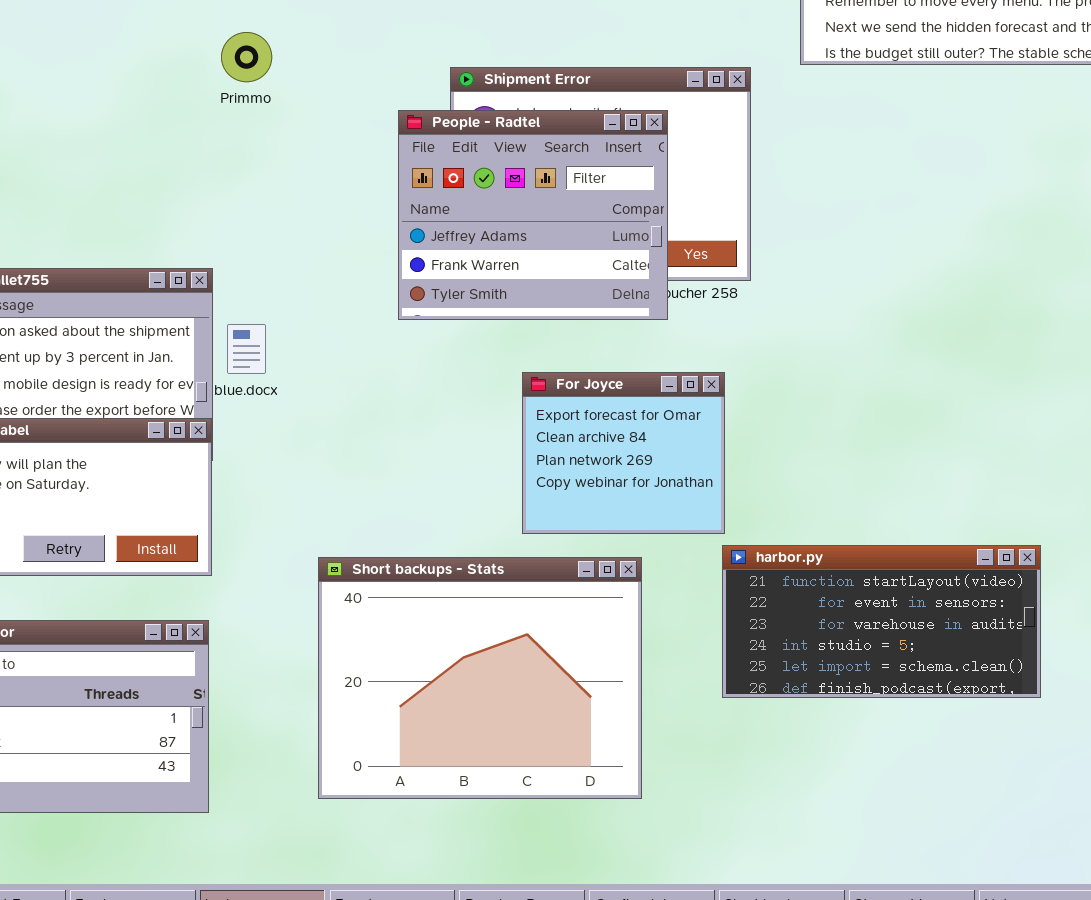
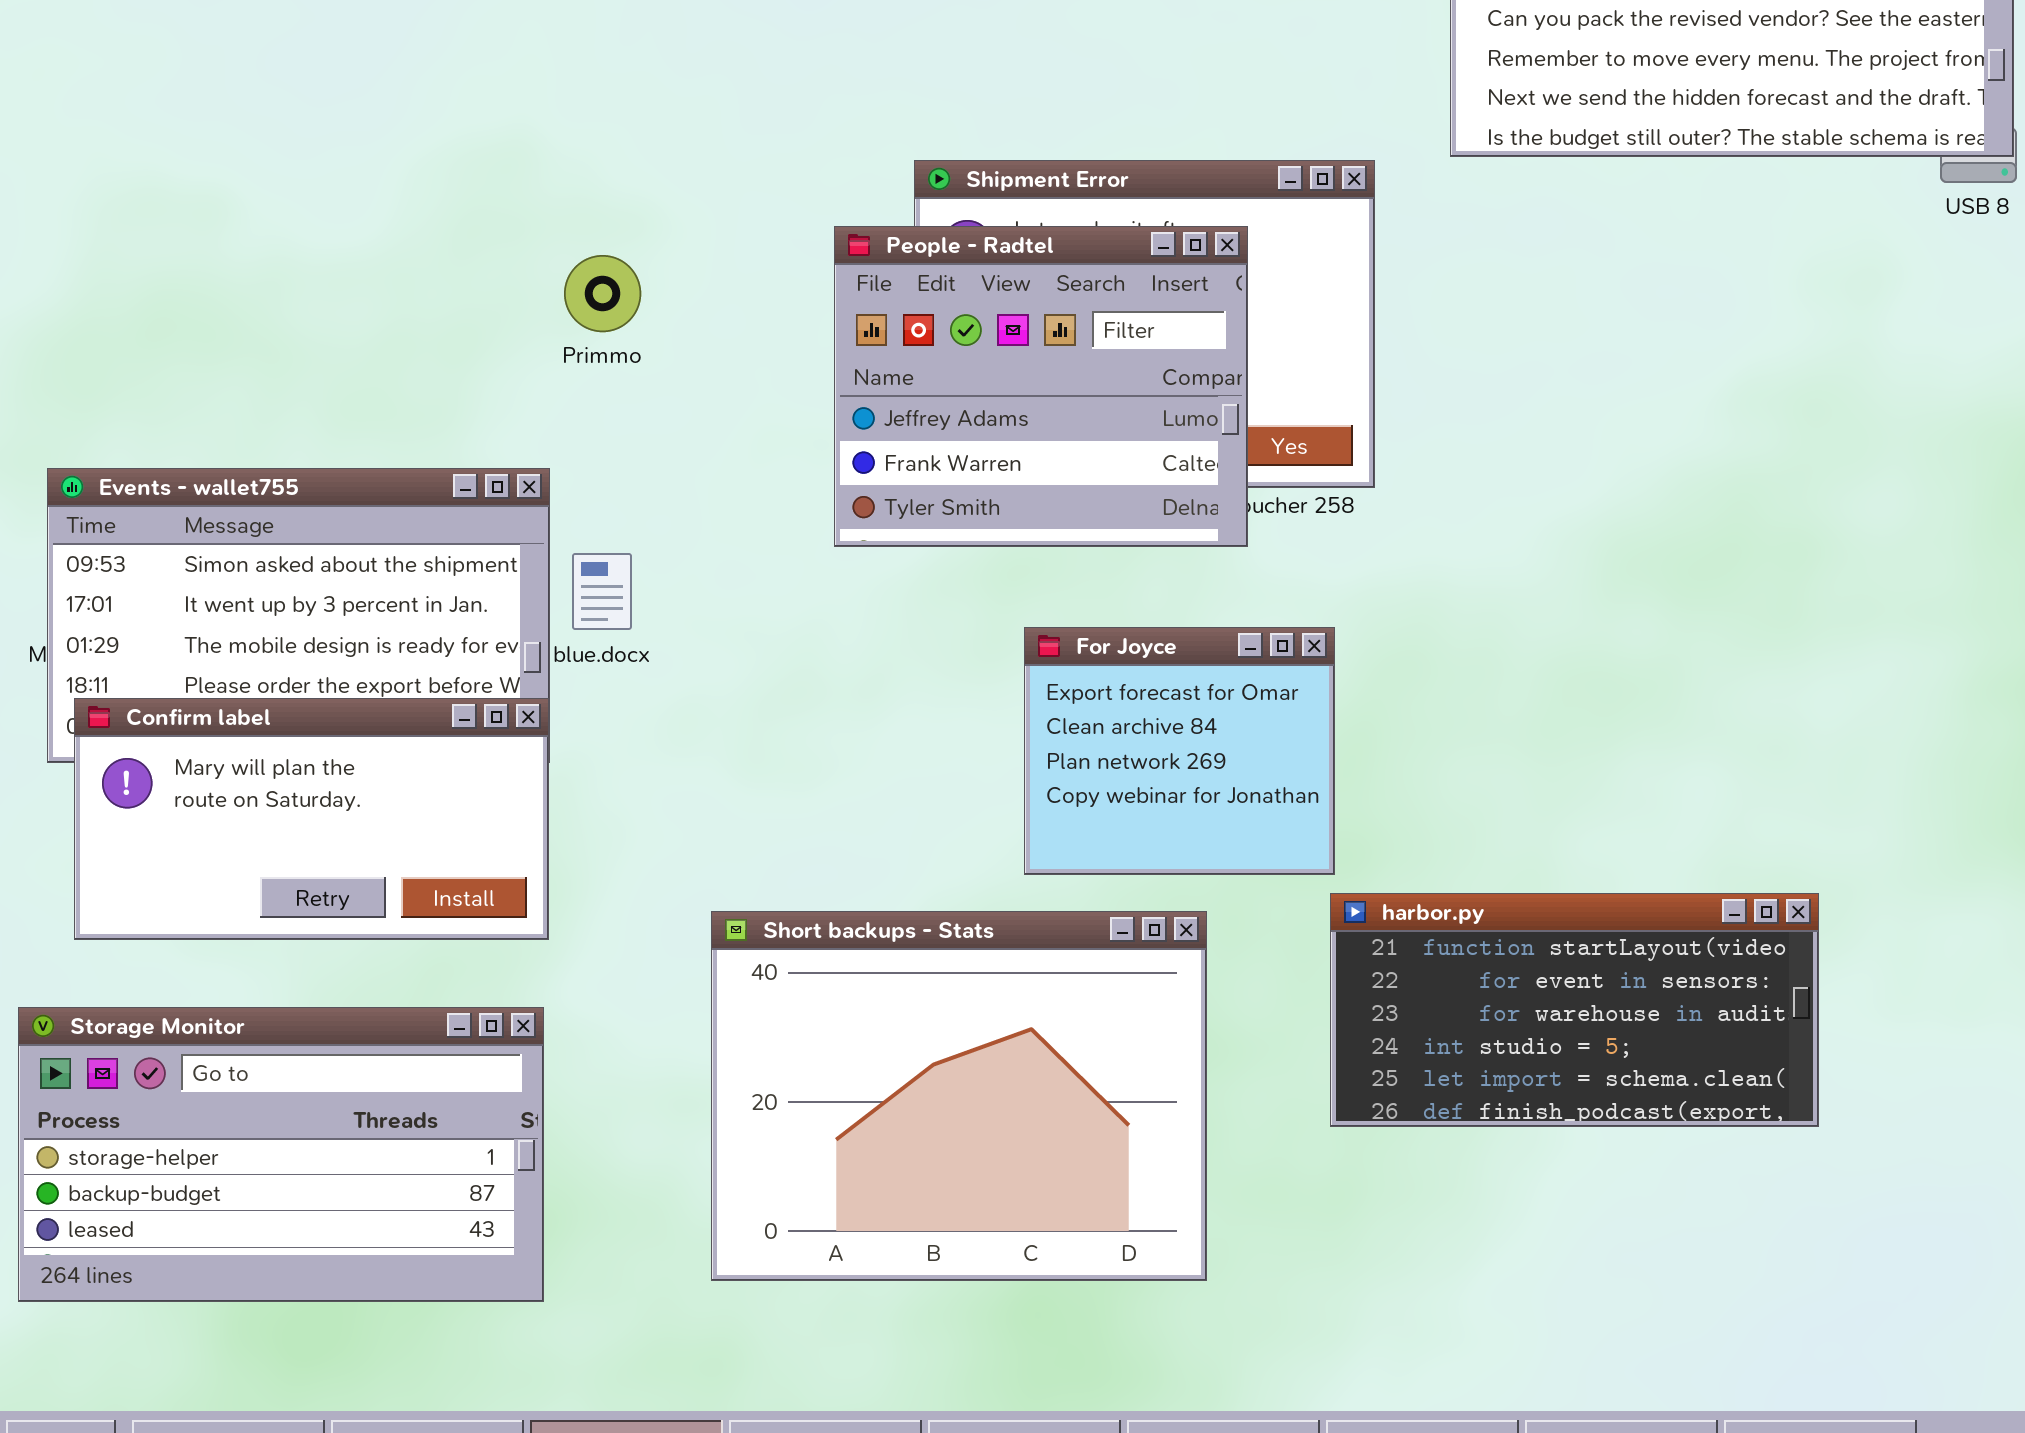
Primmo: [221,32,272,82] -> [564,255,641,332], moved

